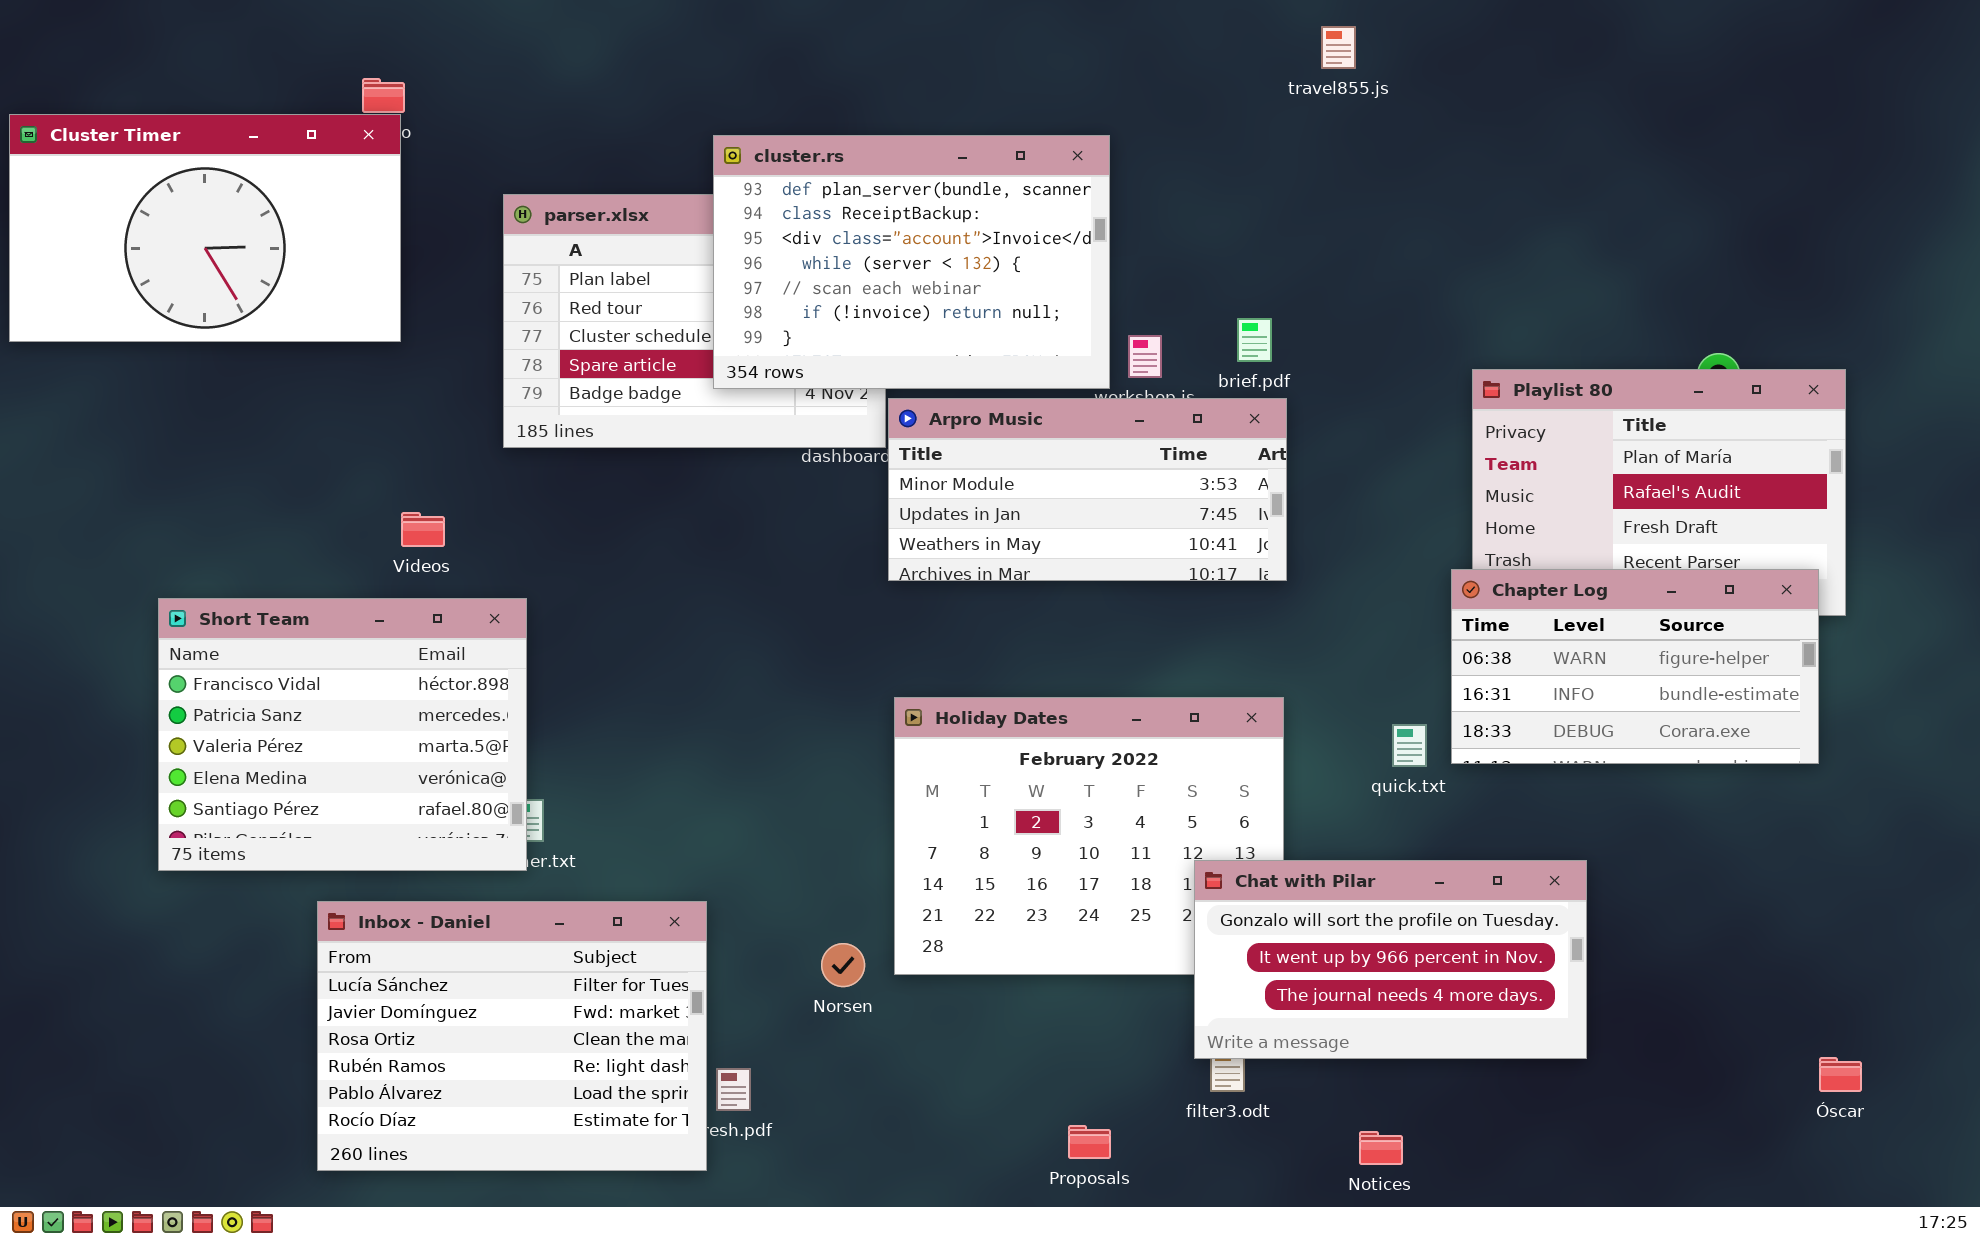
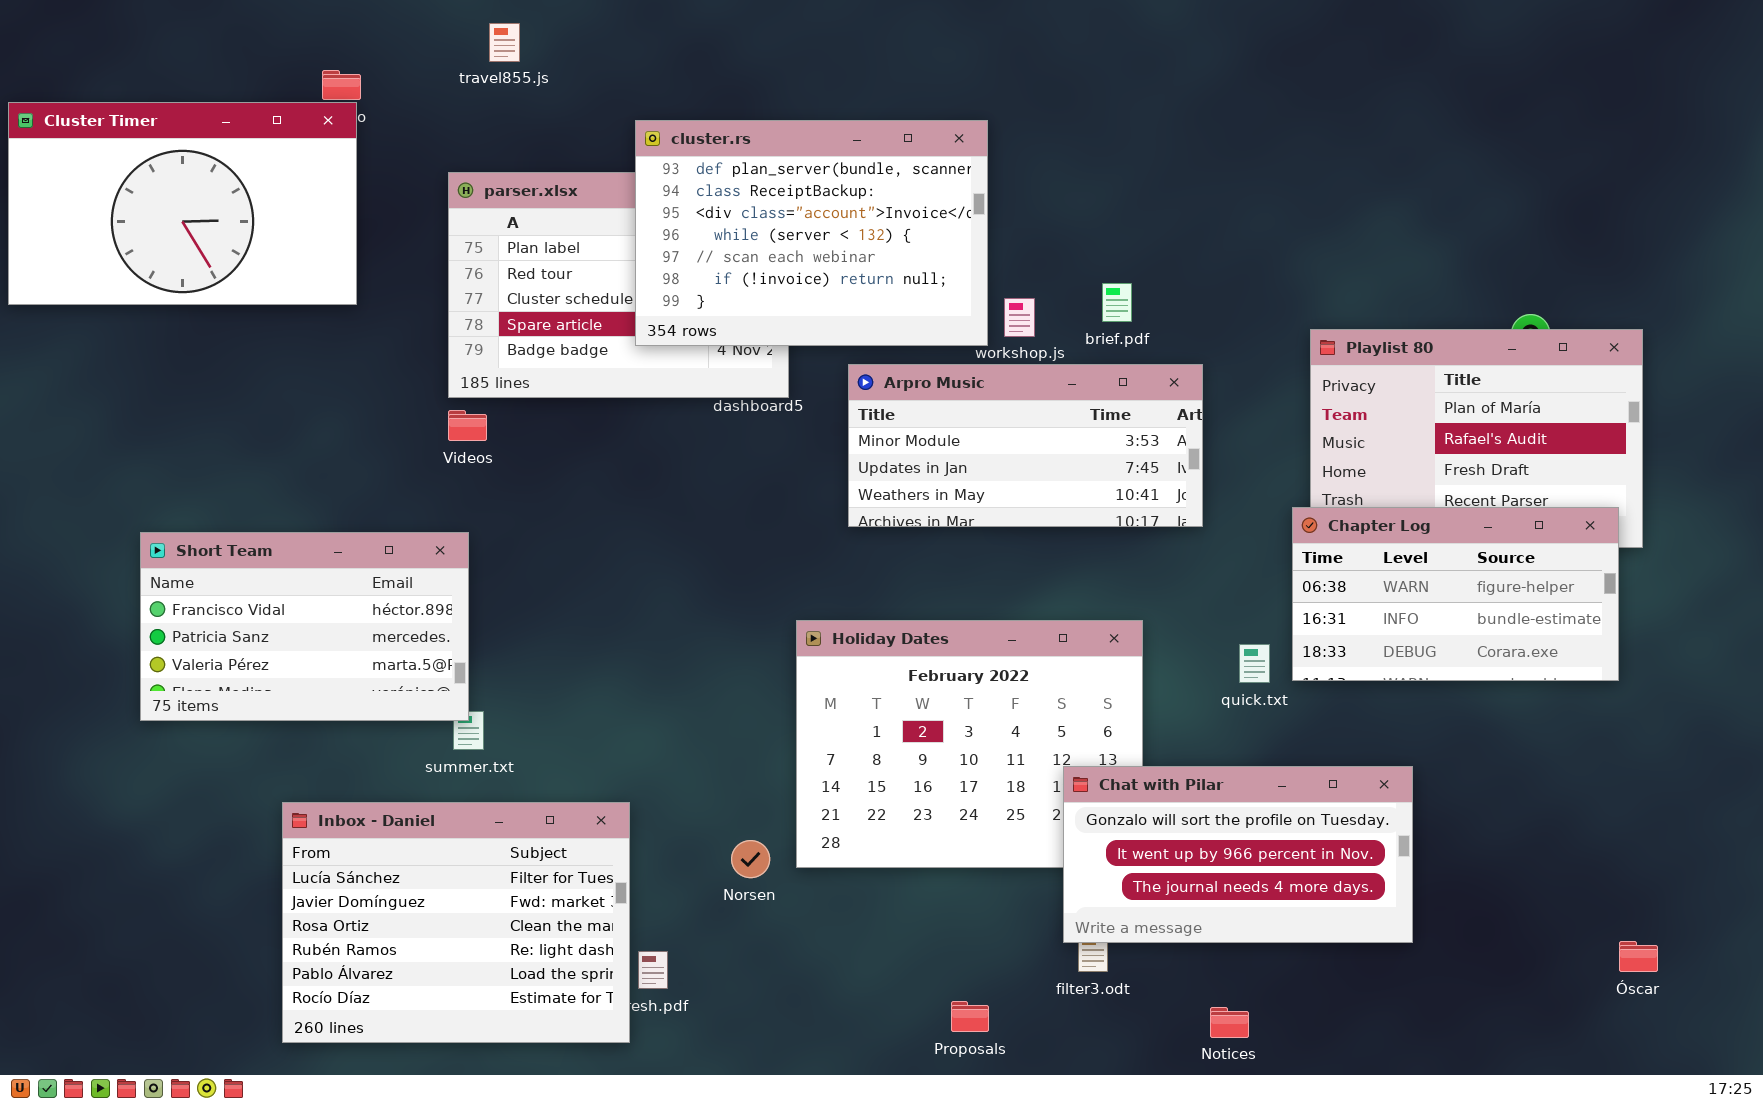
travel855.js: [1321,26,1356,69] -> [489,23,520,62], moved
Arpro Music: [888,398,1287,581] -> [848,364,1203,527], moved
Videos: [401,512,445,547] -> [448,410,487,441], moved
Short Team: [158,598,527,871] -> [140,532,469,721], resized

